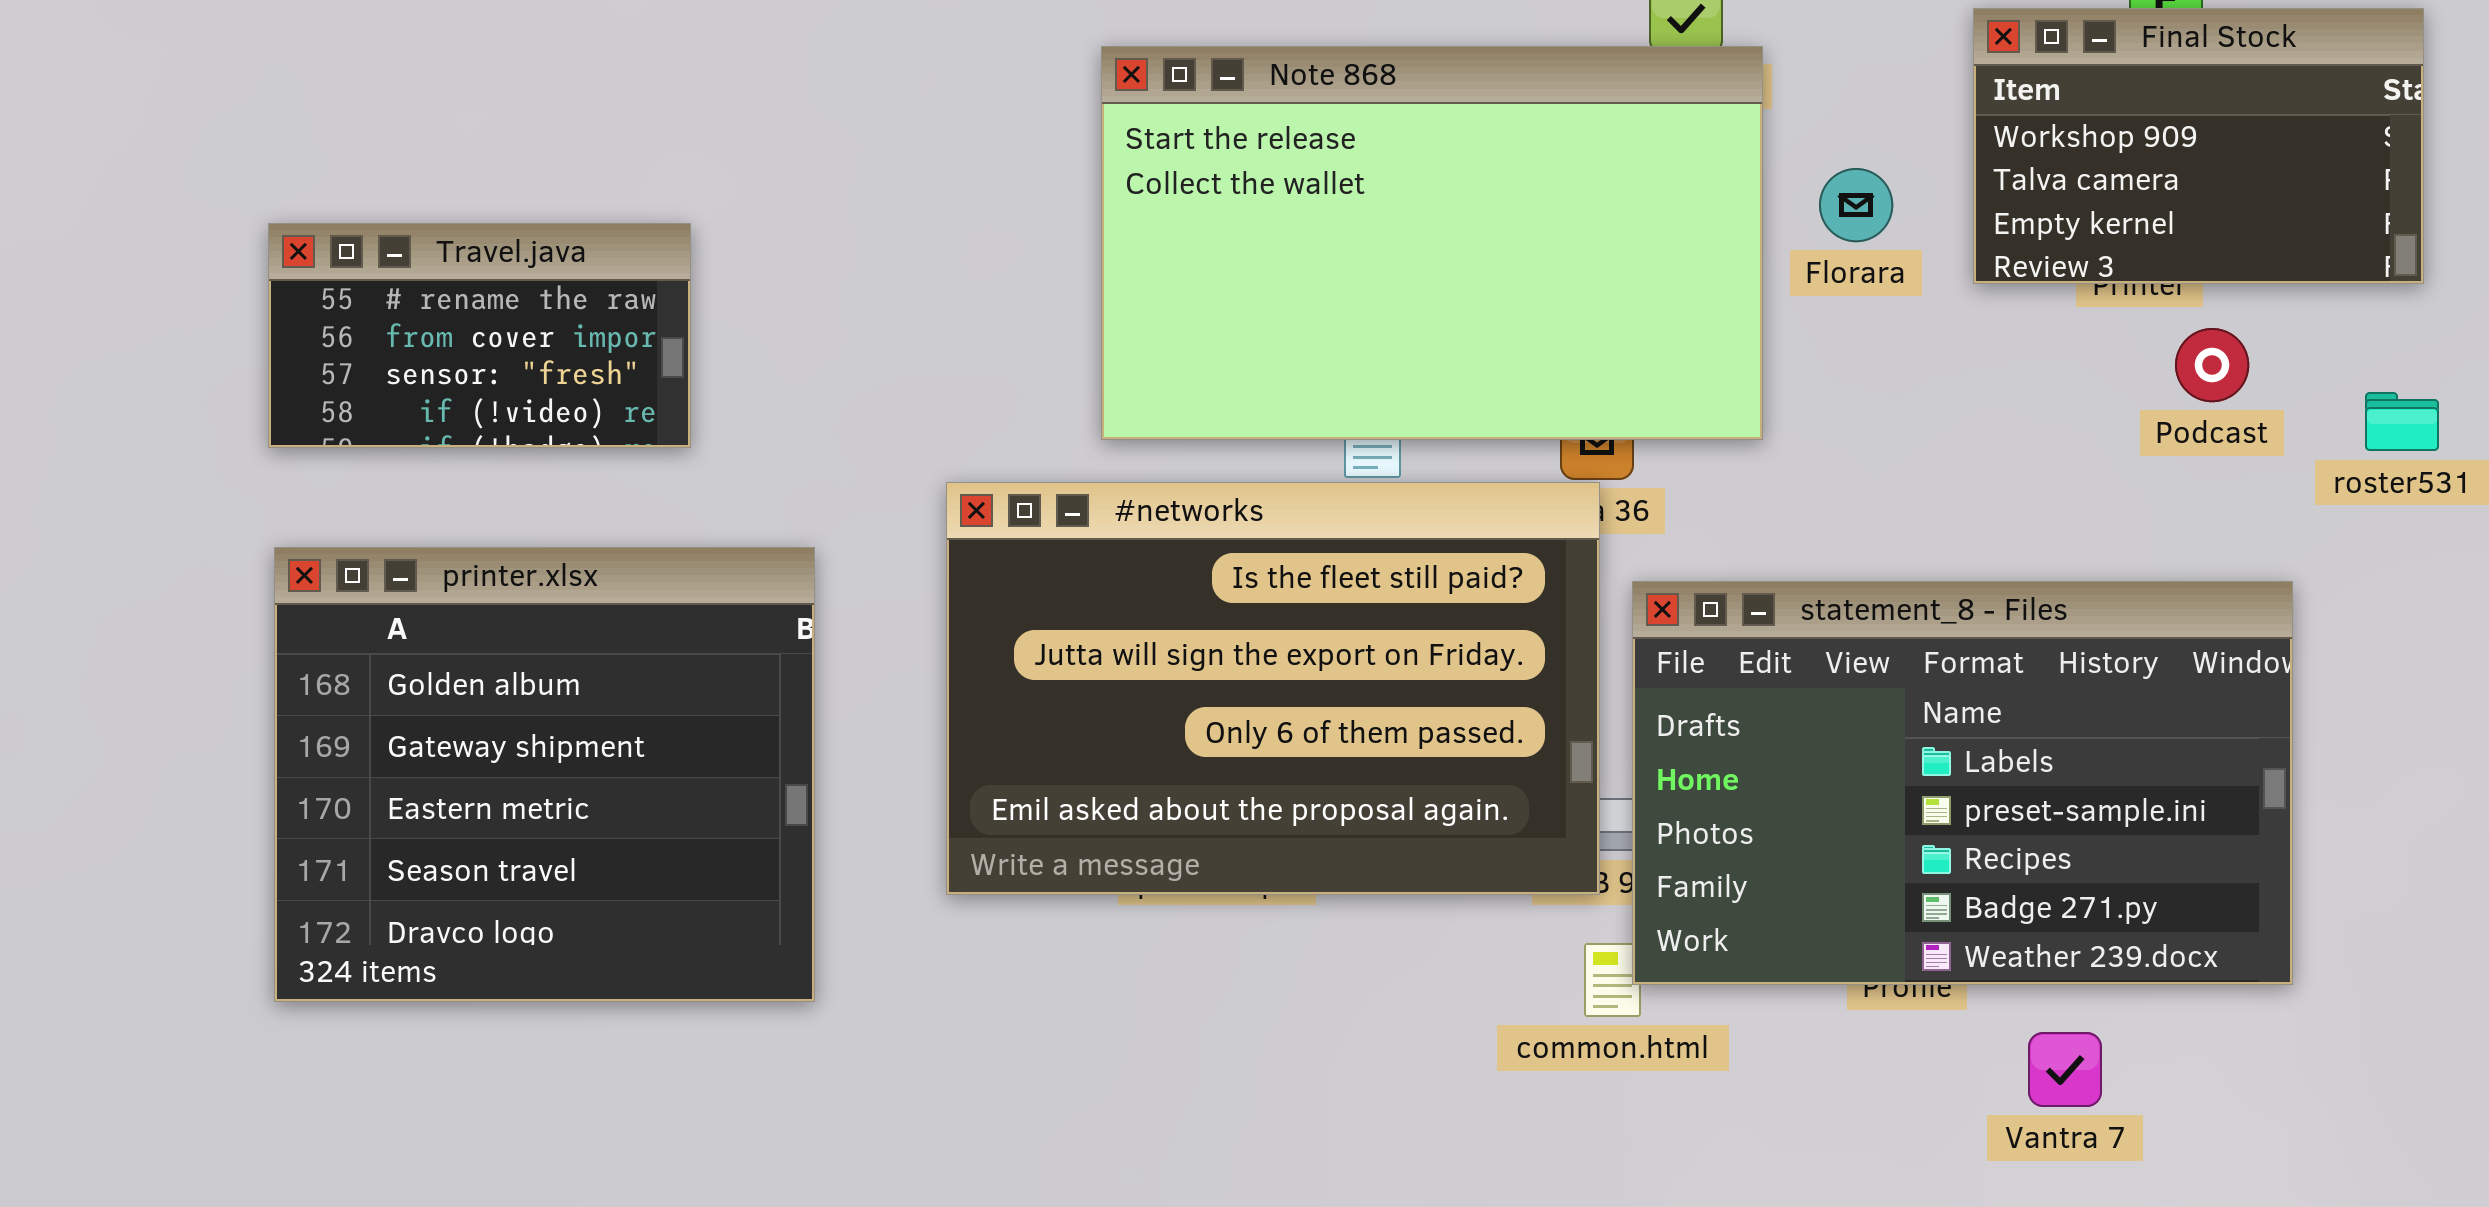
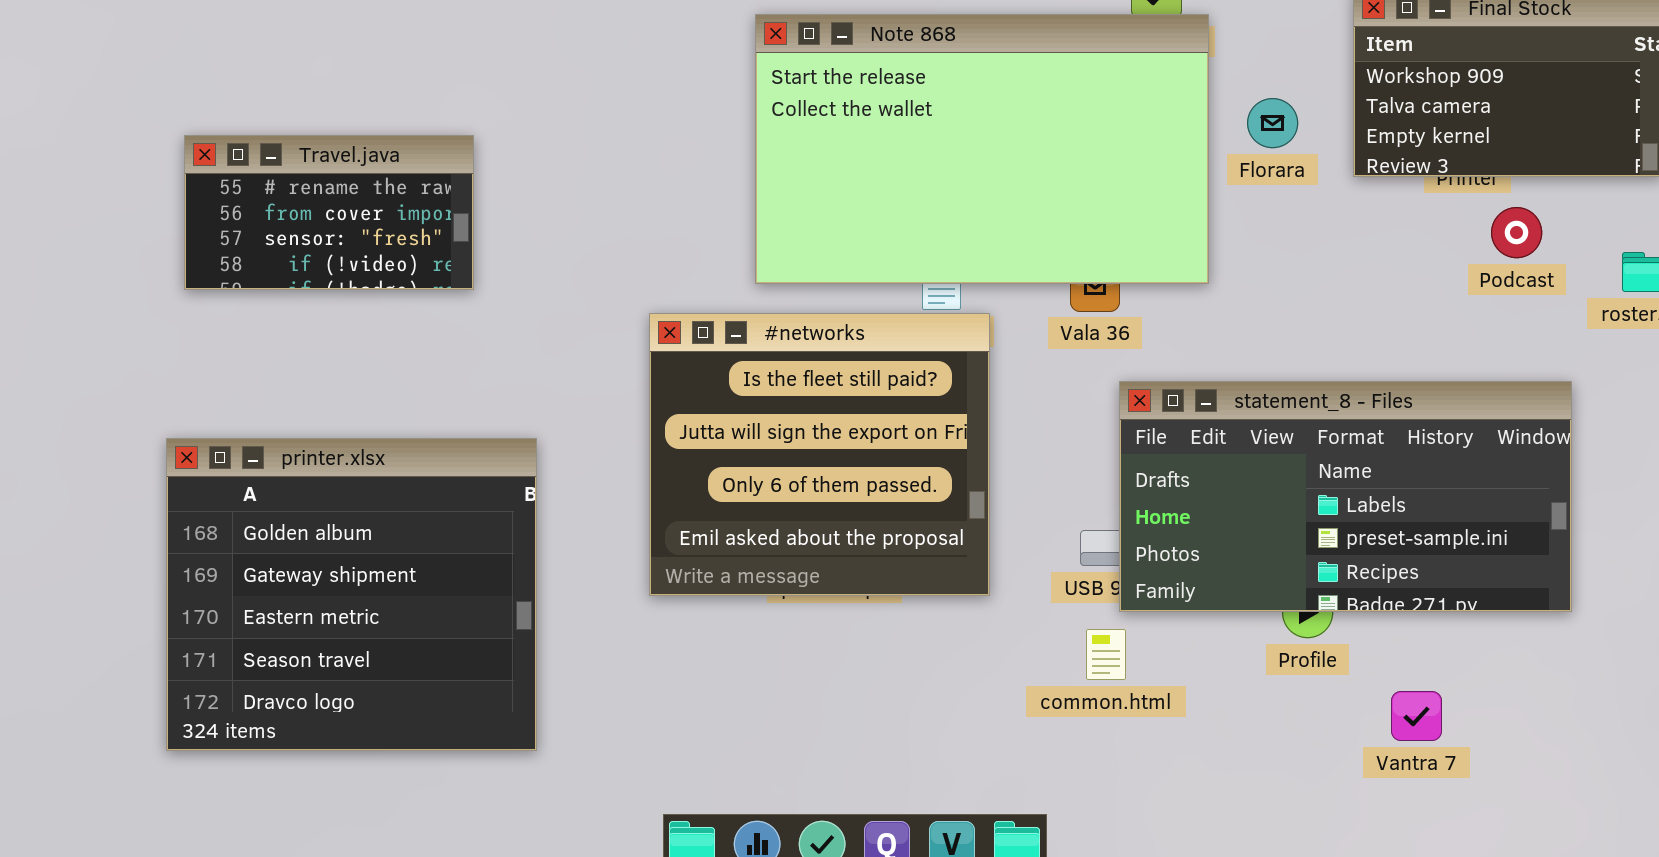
#networks: [946,482,1600,895] -> [649,313,990,596], resized
printer.xlsx: [274,547,815,1002] -> [166,438,537,751], moved
statement_8 - Files: [1632,581,2293,985] -> [1119,381,1572,612], resized

